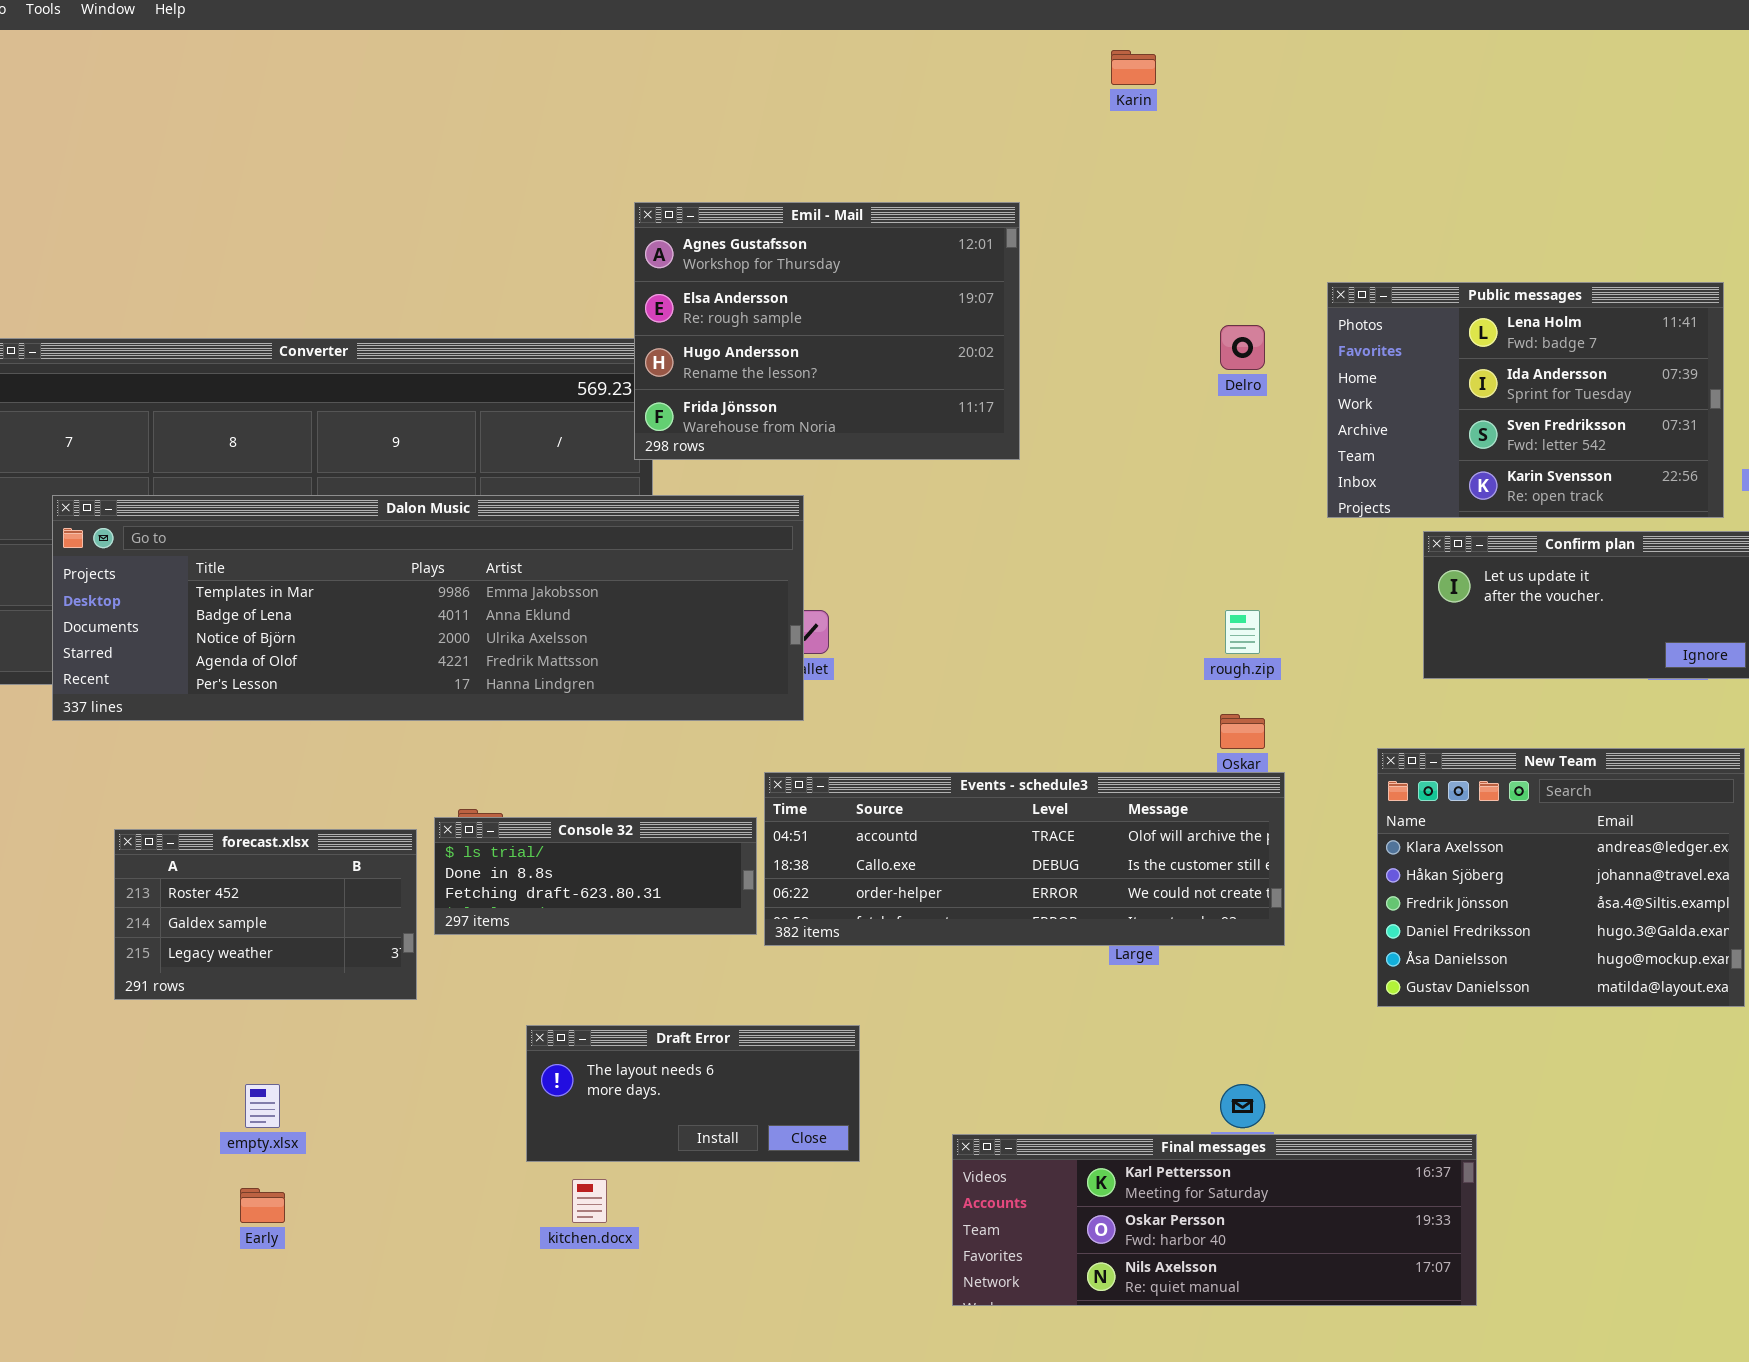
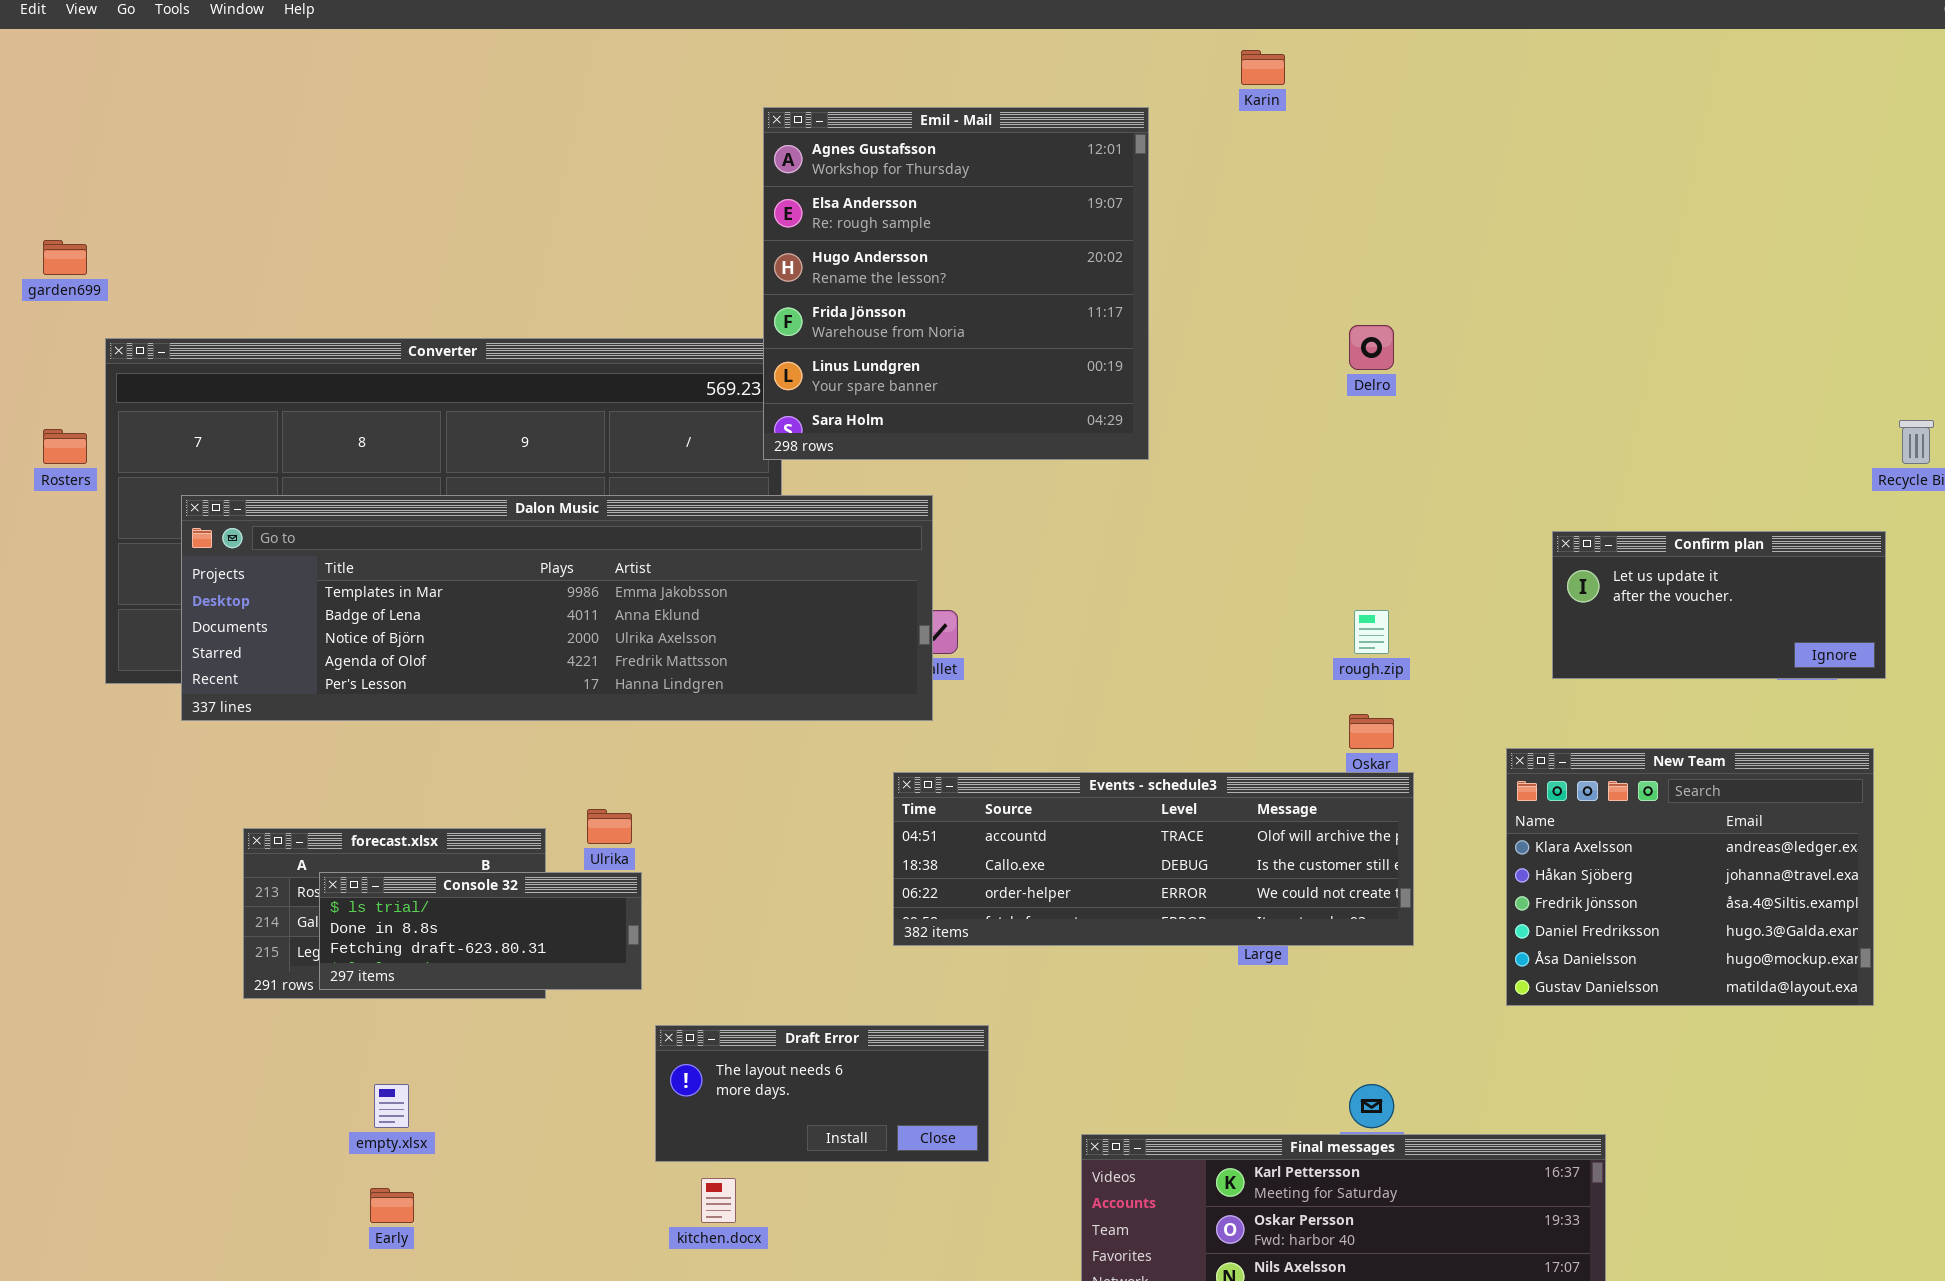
Emil - Mail: [634,202,1020,460] -> [763,107,1149,460], resized
Public messages: [1327,282,1724,518] -> none, closed
Console 32: [434,817,757,935] -> [319,872,642,990], moved

